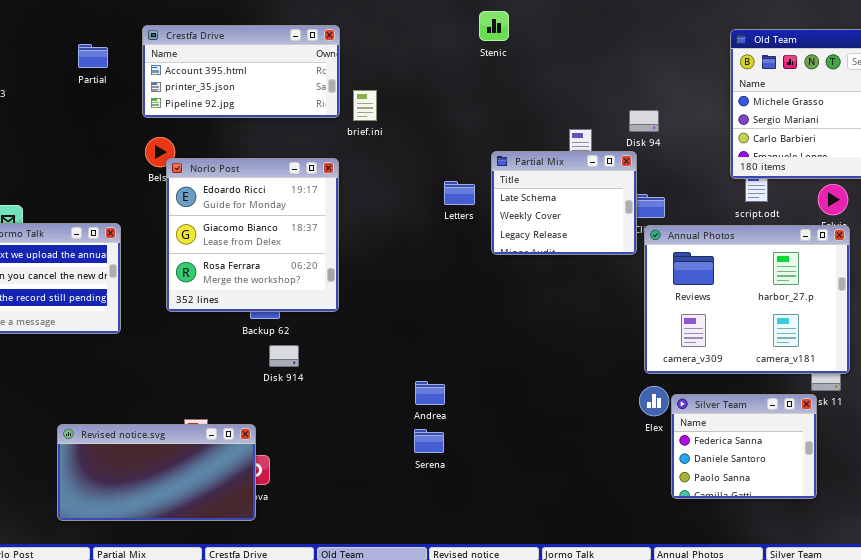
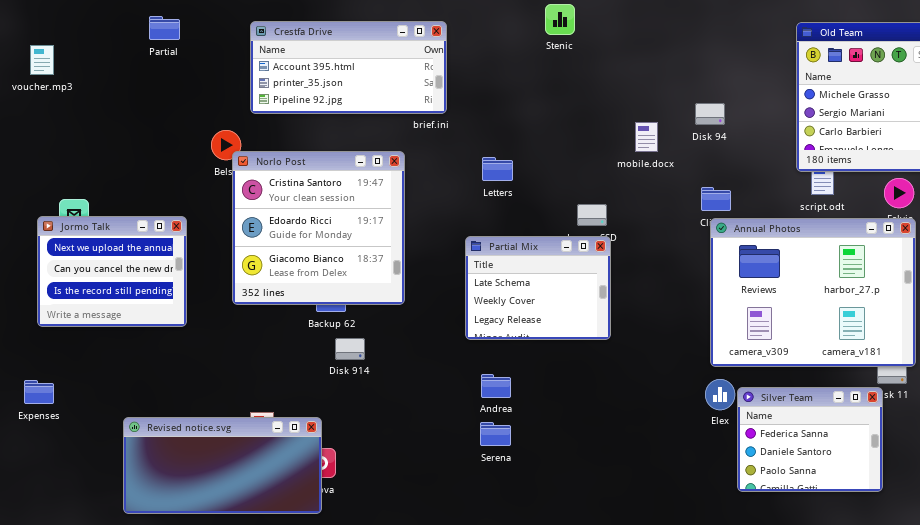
Crestfa Drive: [142,25,340,118] -> [250,21,447,114], moved
Partial: [78,44,108,68] -> [149,16,180,40], moved
Partial Mix: [491,151,637,255] -> [465,236,611,340], moved
Norlo Post: [166,158,339,312] -> [232,151,405,305], scrolled up 1 row
Letters: [444,181,475,205] -> [482,157,513,181], moved

